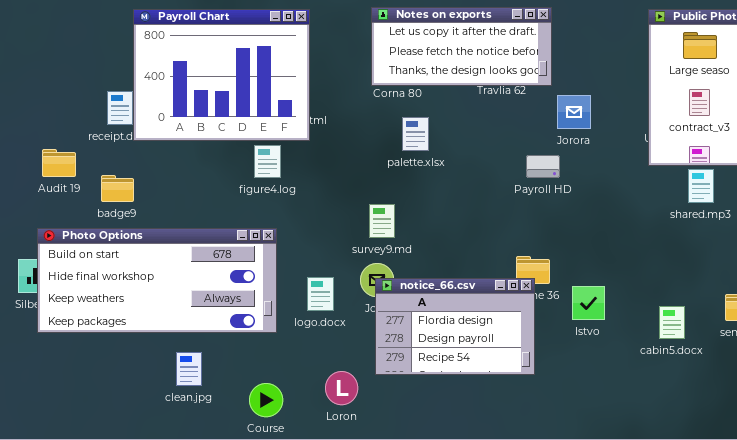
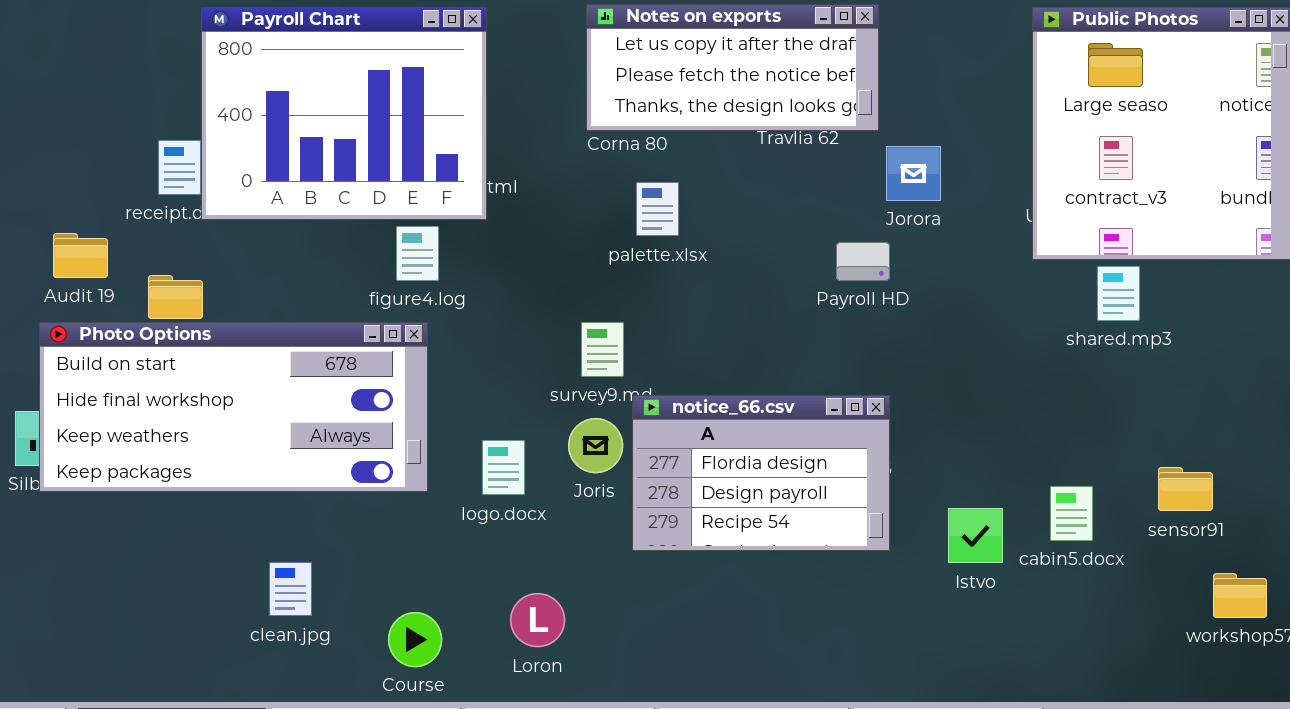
Photo Options: [37,228,277,333] -> [39,322,428,492], moved
notice_66.csv: [375,278,535,375] -> [632,395,890,551], moved
Istvo: [572,286,605,320] -> [948,508,1003,563], moved

